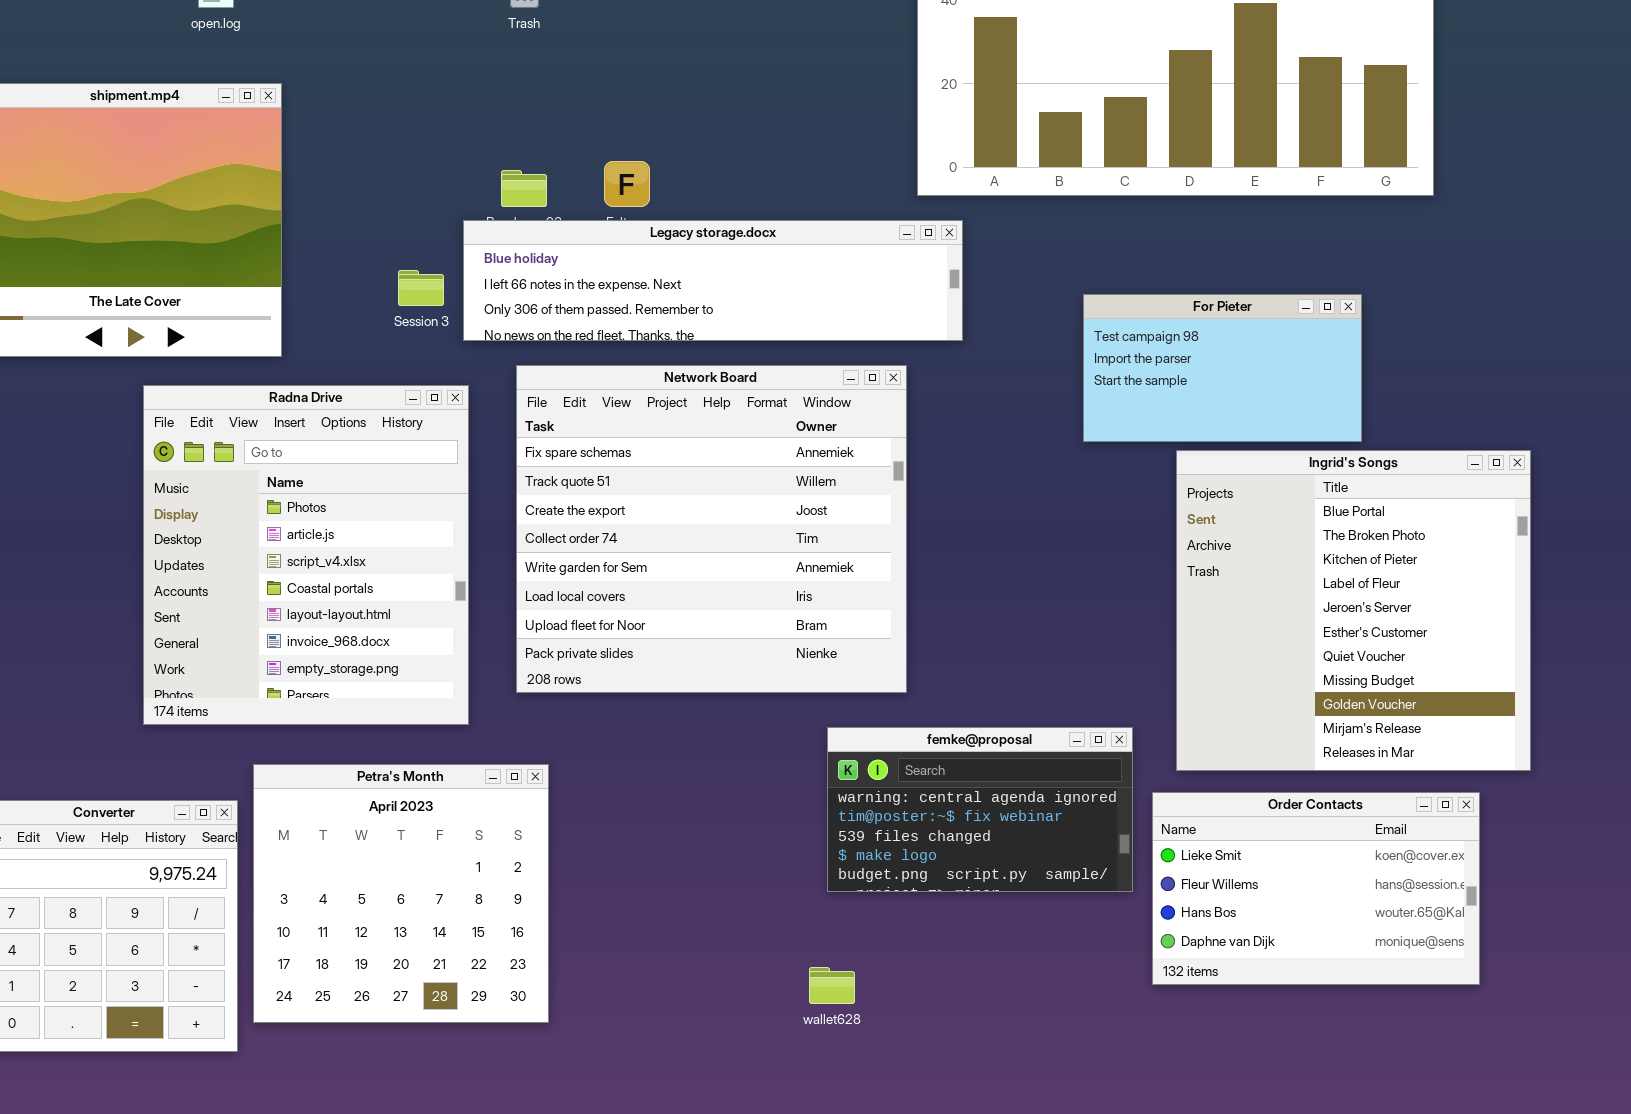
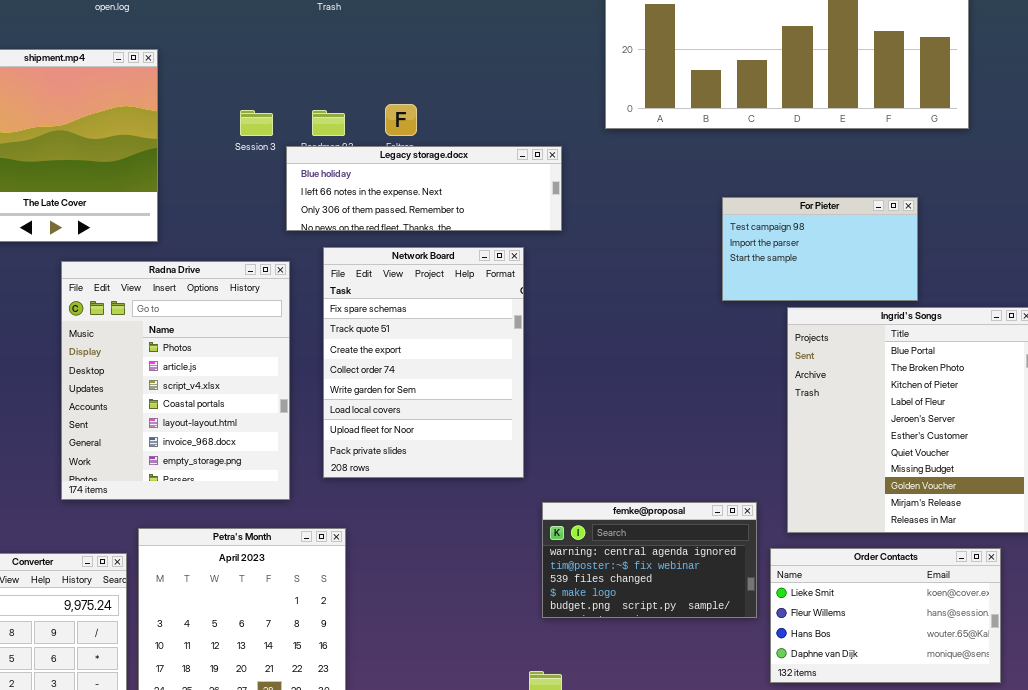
Legacy storage.docx: [463,220,963,341] -> [286,146,562,231], resized
Session 3: [398,270,444,306] -> [240,110,273,136], moved
Network Board: [516,365,907,693] -> [323,247,524,478], resized

